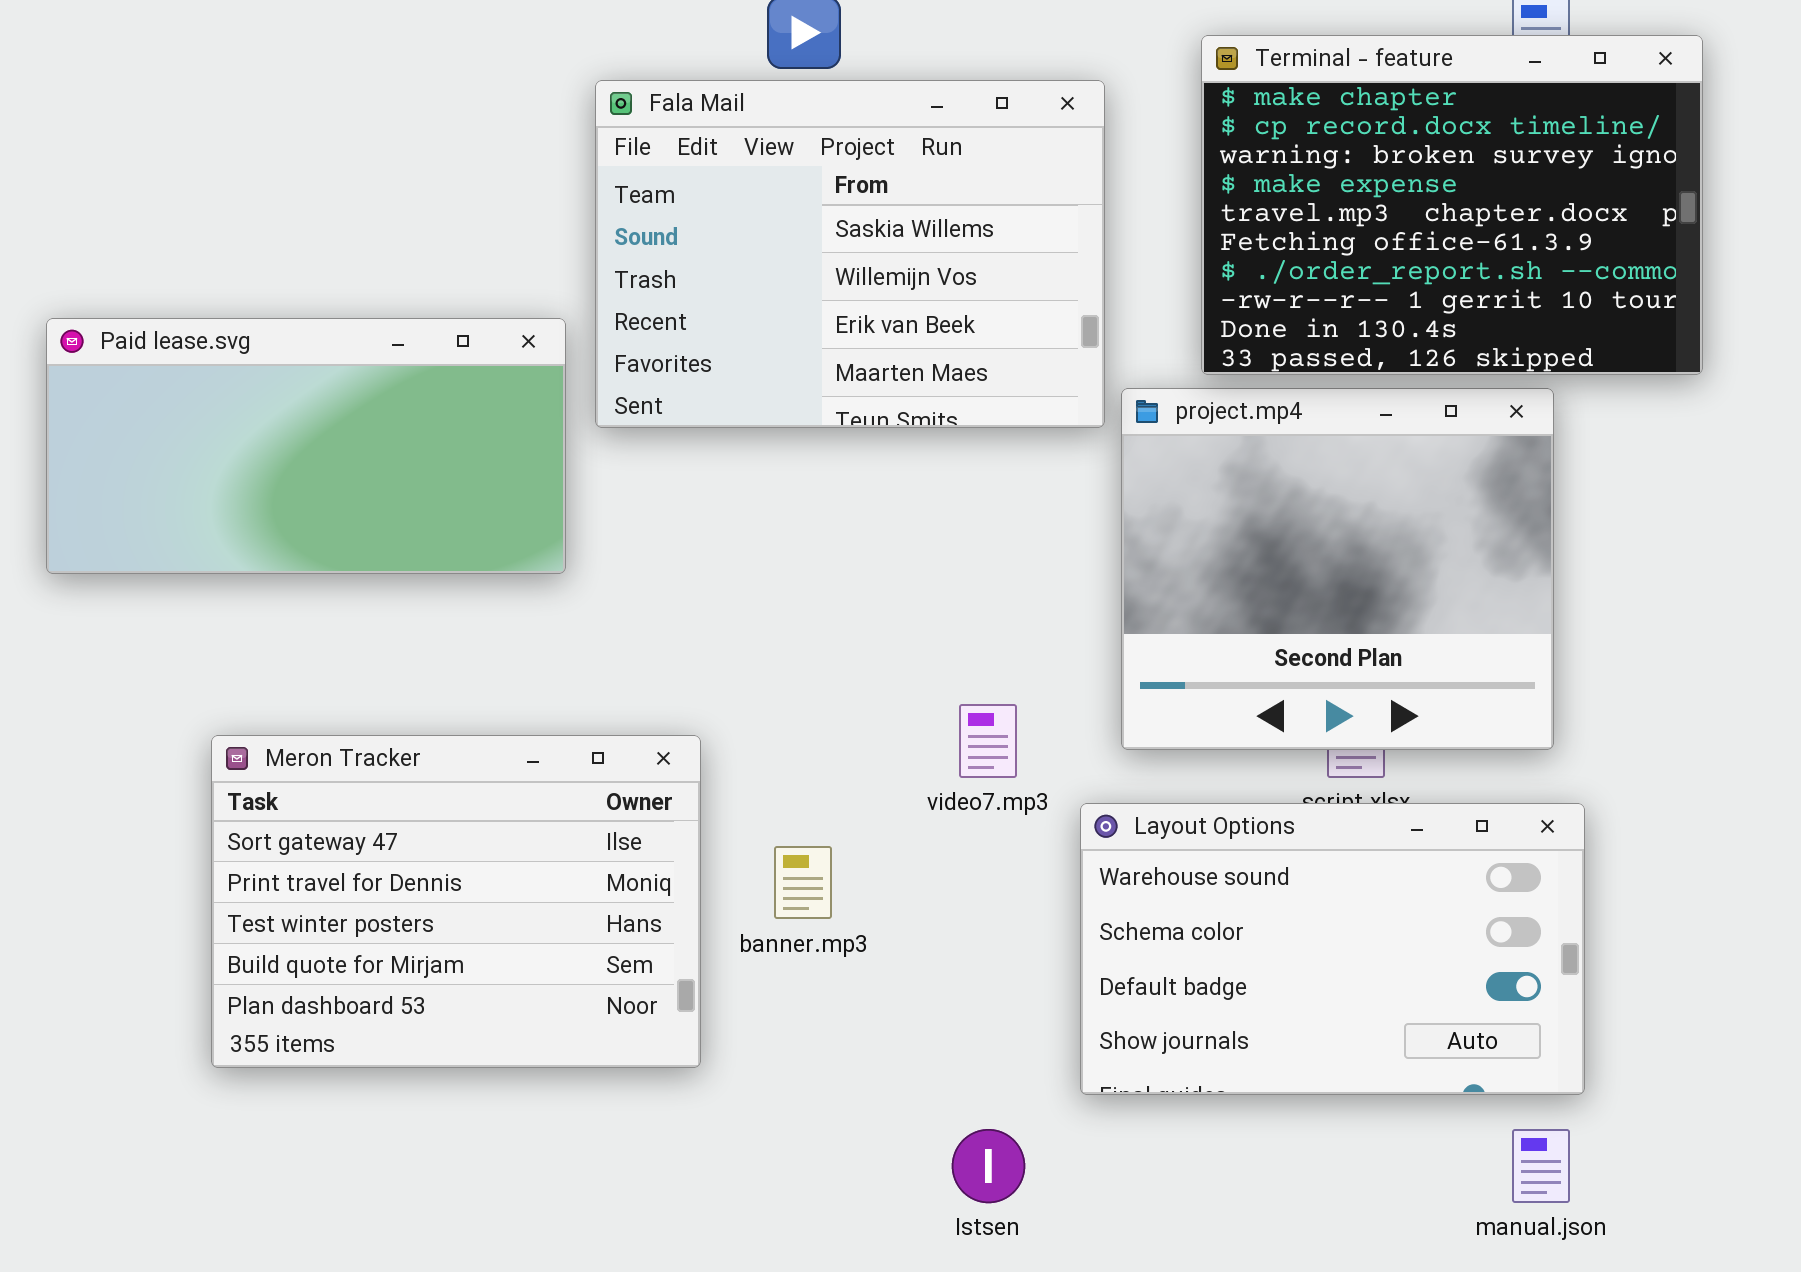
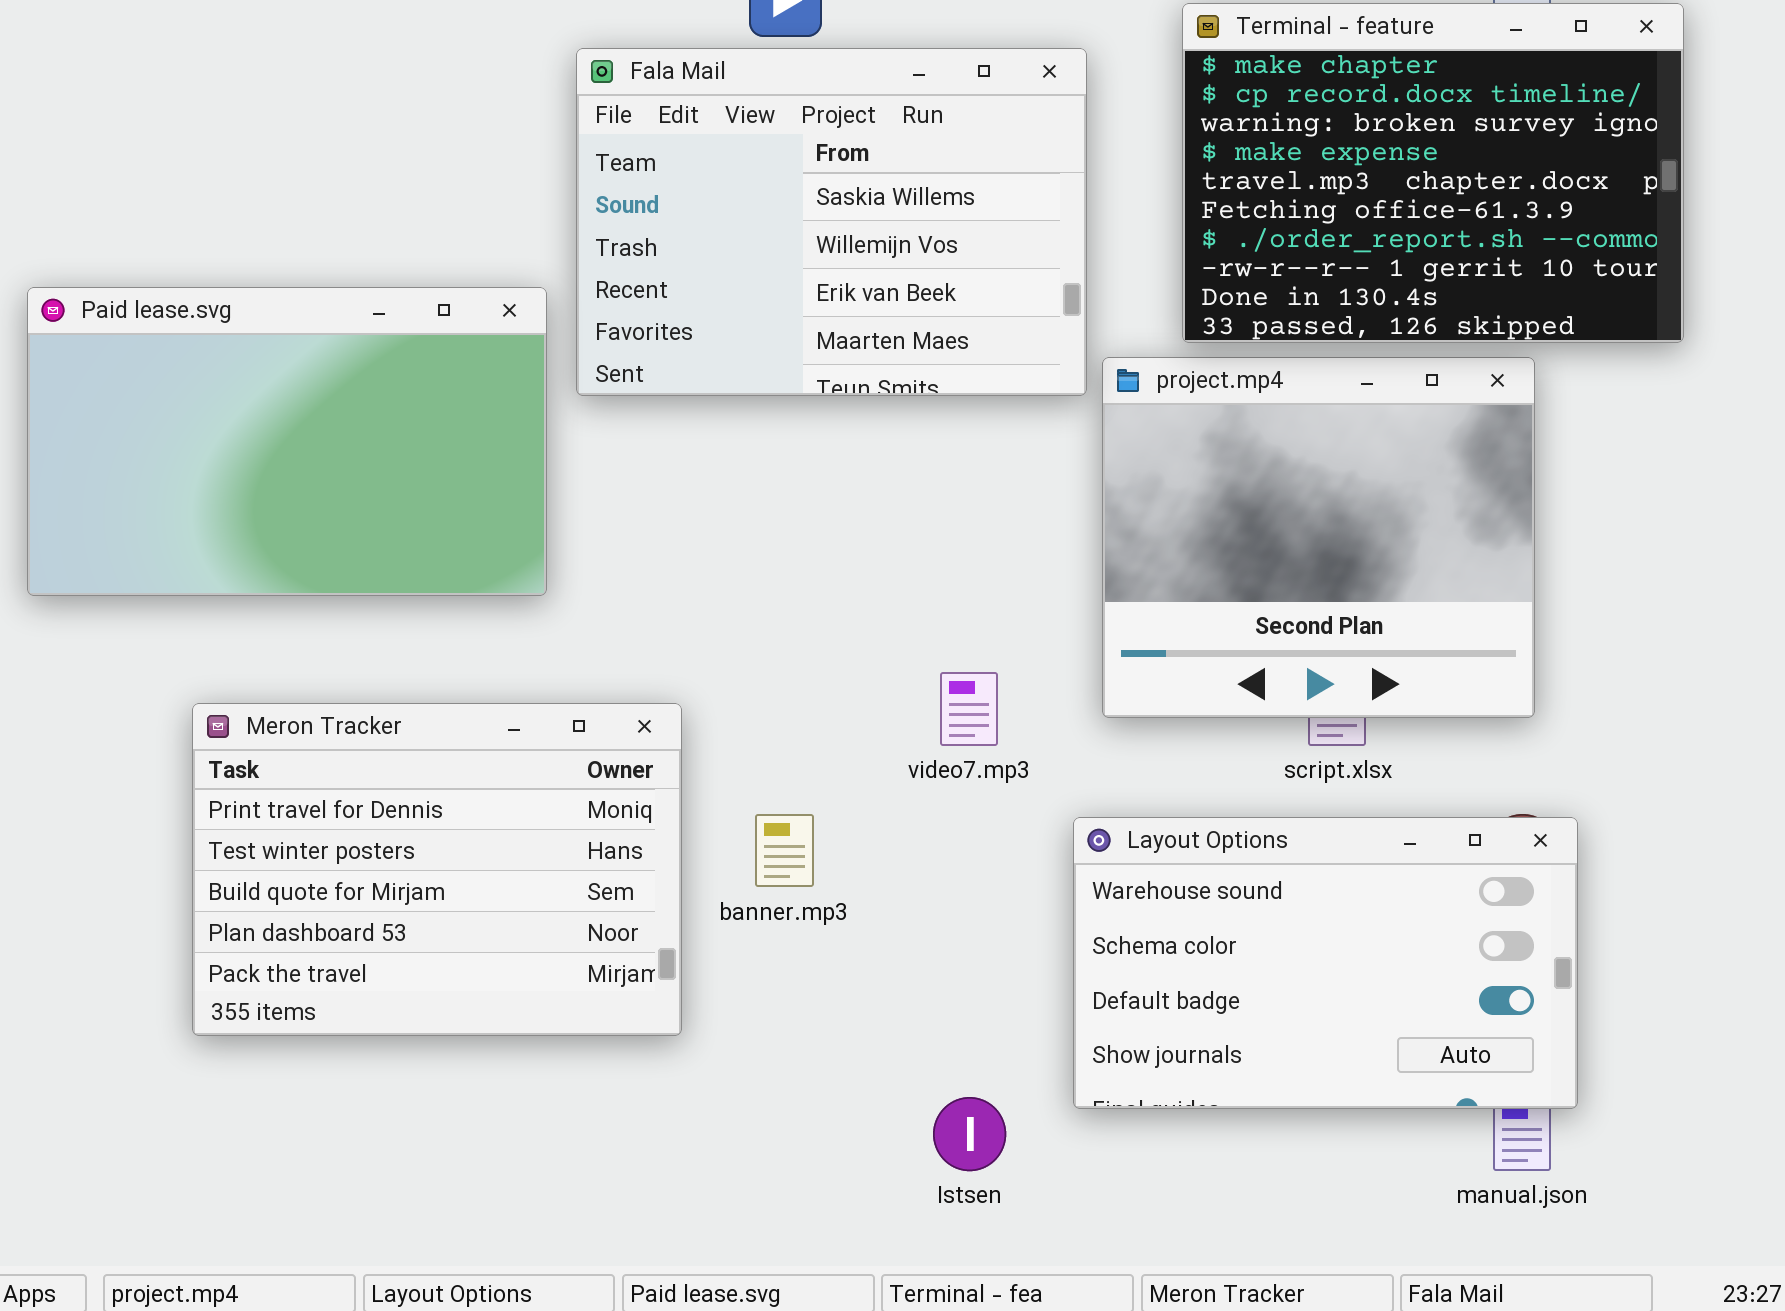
Paid lease.svg: [46,318,566,574] -> [27,287,547,596], resized
Meron Tracker: [211,735,701,1068] -> [192,703,682,1036], scrolled down 1 row
Layout Options: [1080,803,1585,1095] -> [1073,817,1578,1109], moved

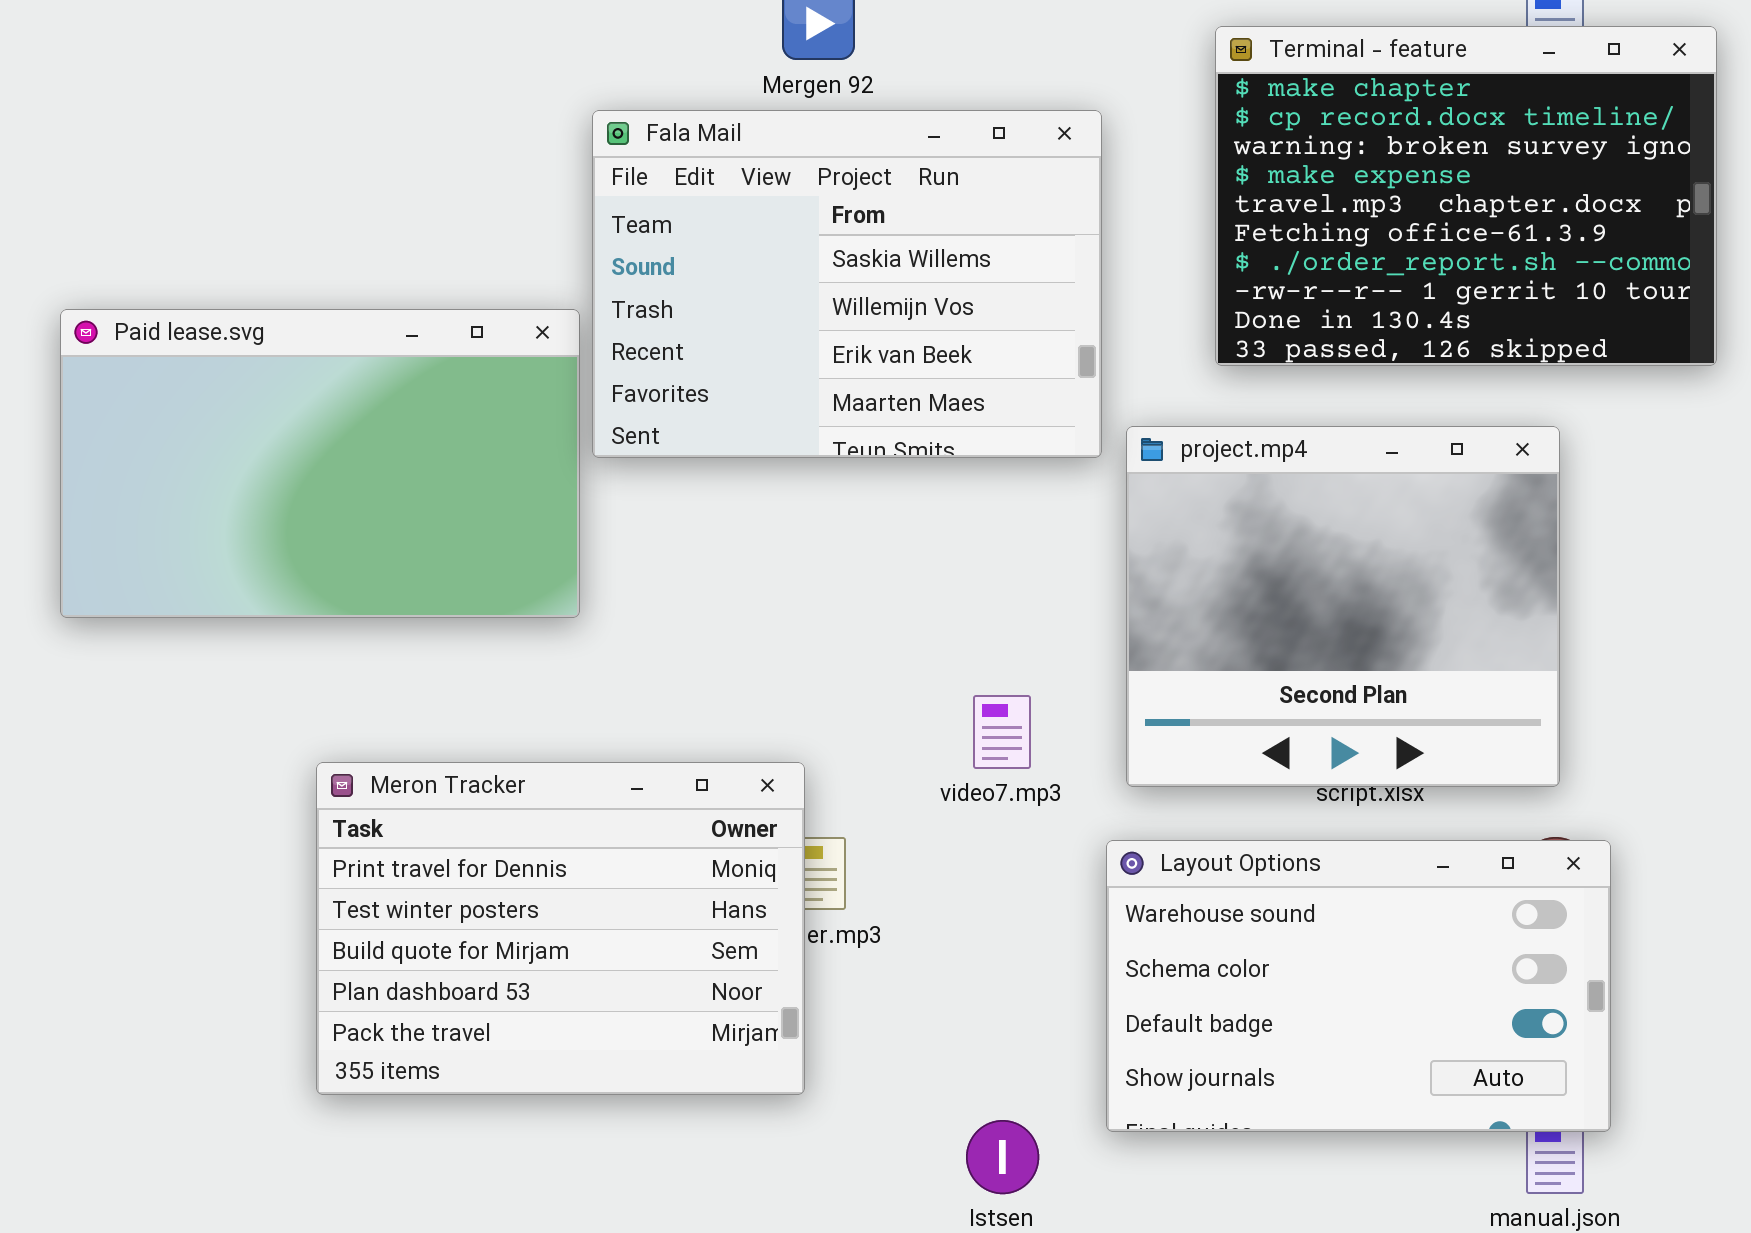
Fala Mail: [576,48,1087,396] -> [592,110,1102,458], moved
project.mp4: [1102,357,1535,718] -> [1126,426,1560,787], moved
Meron Tracker: [192,703,682,1036] -> [316,762,805,1095], moved

